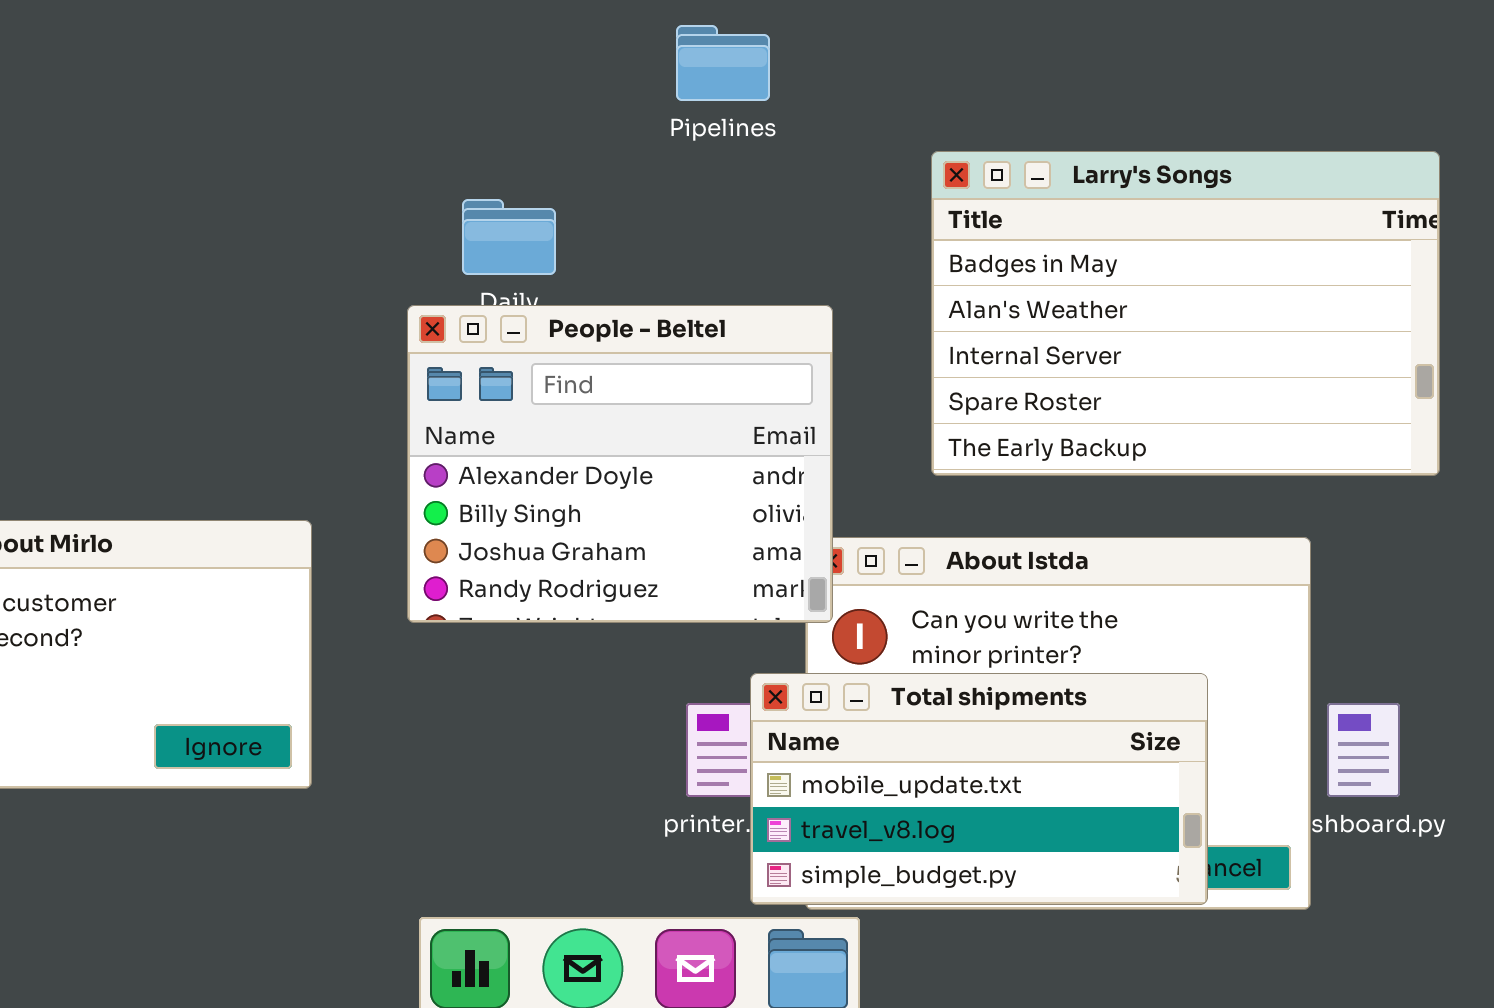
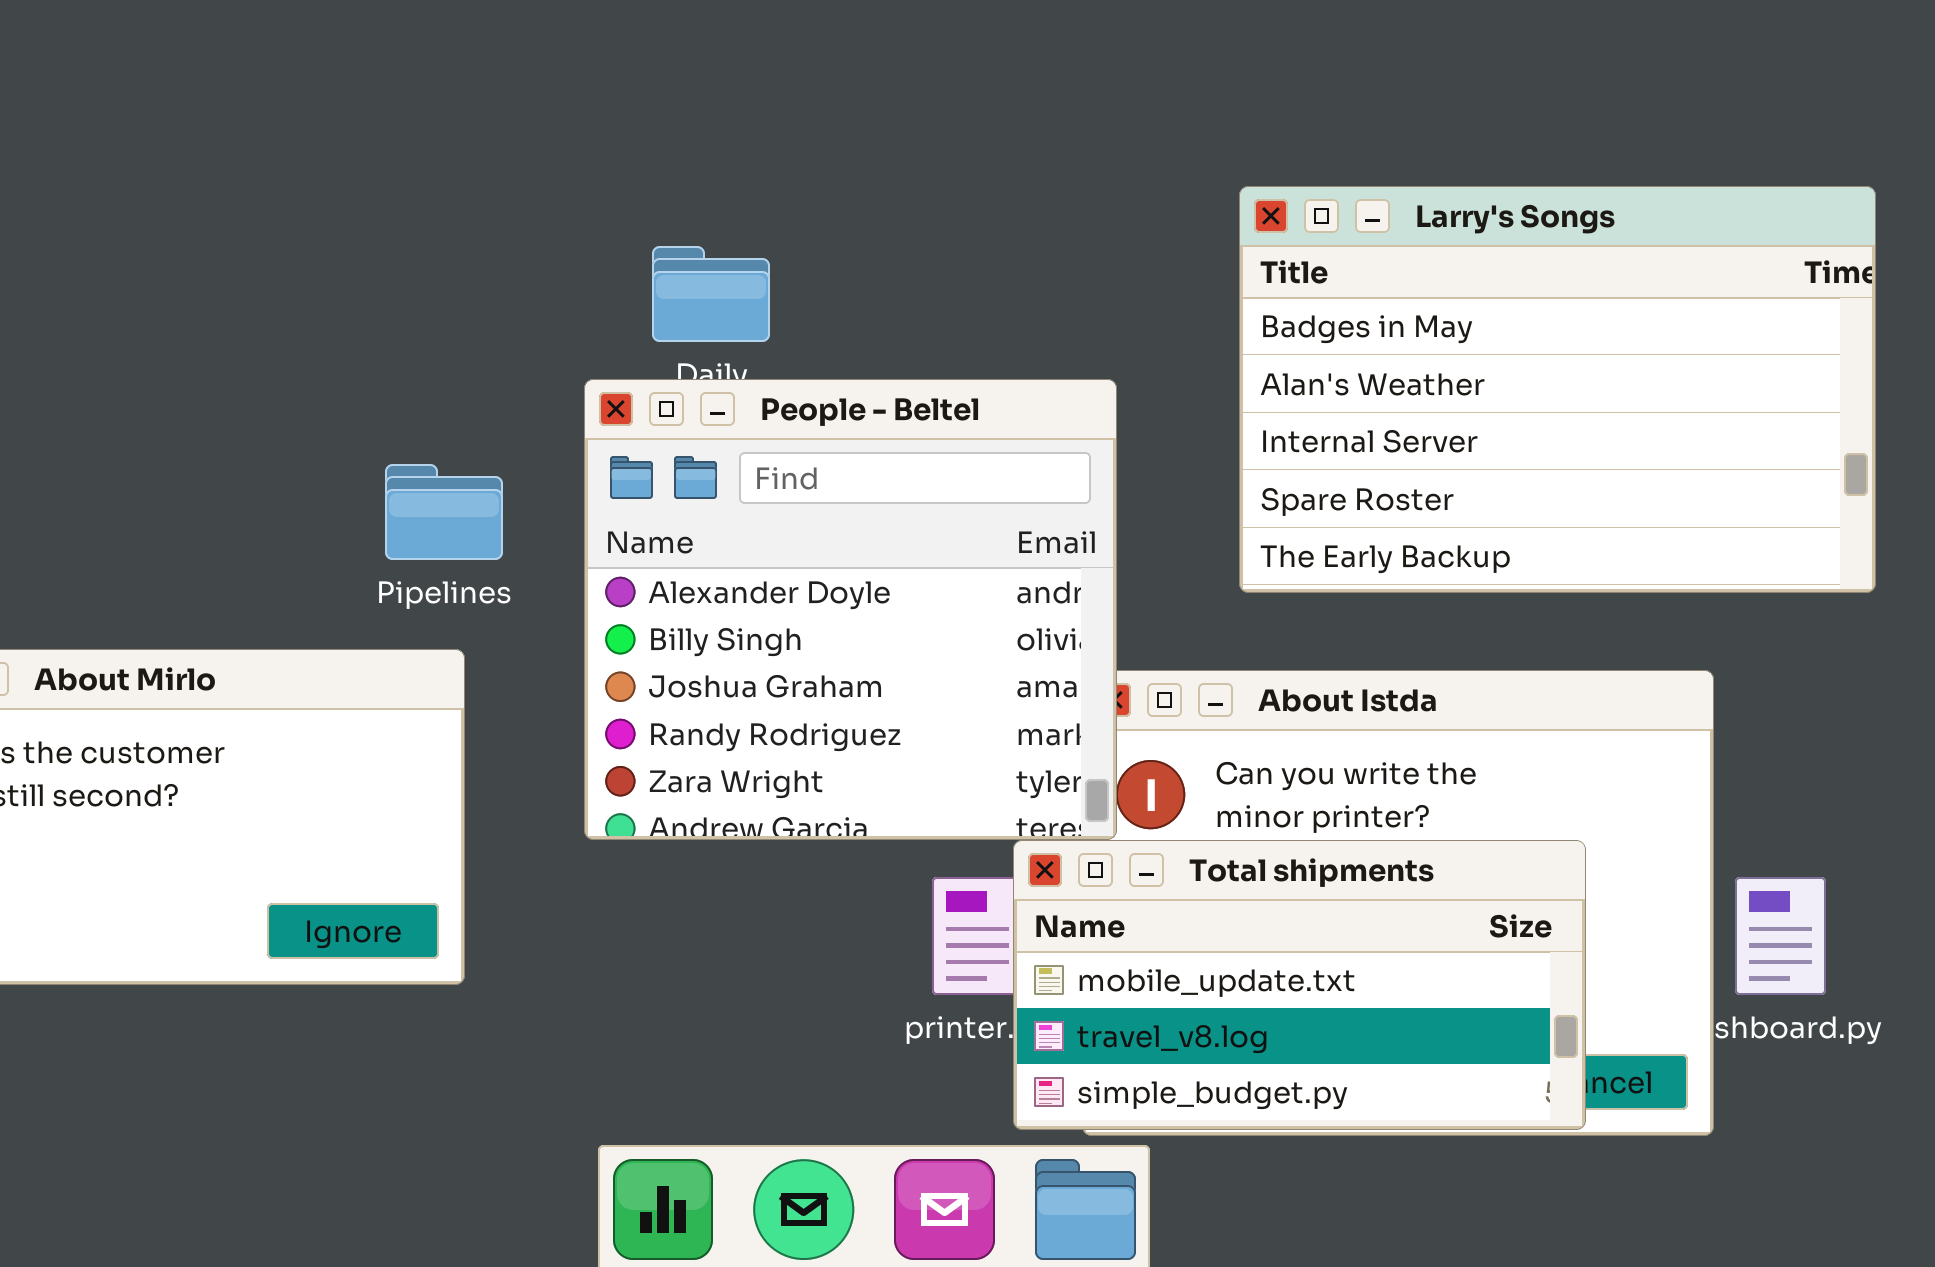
Pipelines: [676,25,770,101] -> [385,464,503,560], moved
People - Beltel: [407,305,833,623] -> [584,379,1117,840], resized

